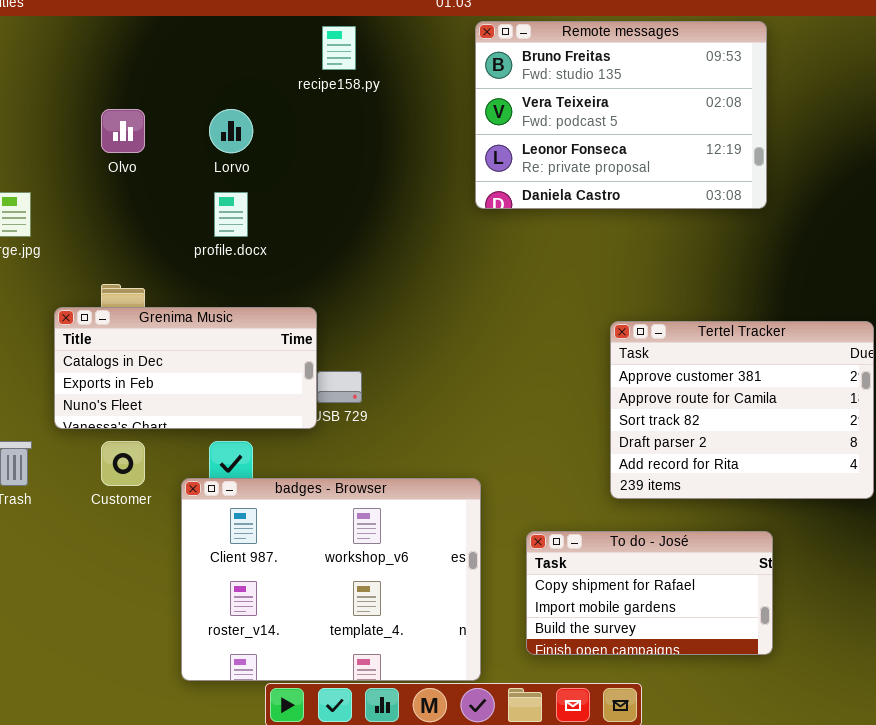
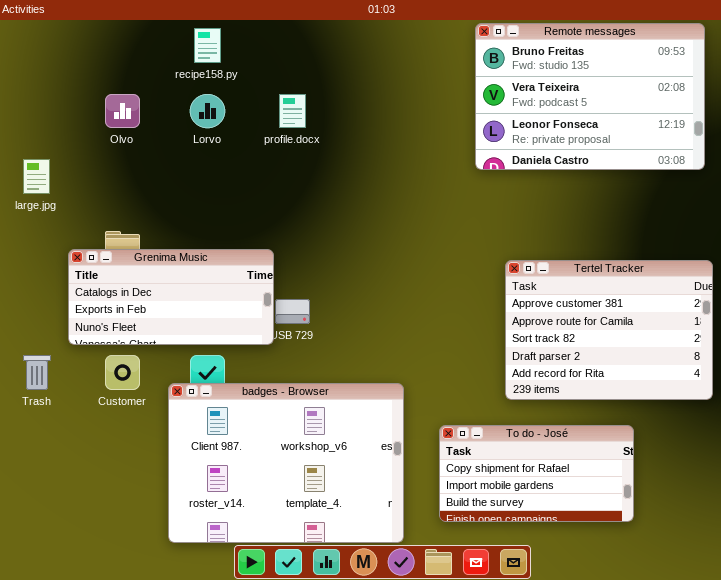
Remote messages: [475,21,767,209] -> [475,23,705,170], moved
recipe158.py: [322,26,356,70] -> [194,28,221,63], moved
profile.docx: [214,192,248,237] -> [279,94,306,128], moved

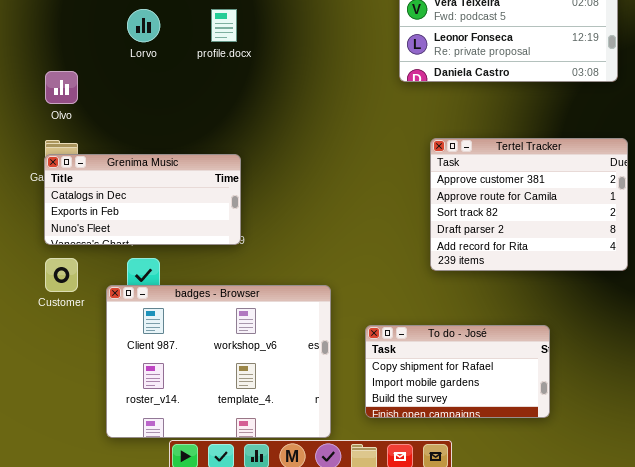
Olvo: [105,94,140,128] -> [45,71,78,104], moved
Grenima Music: [68,249,274,345] -> [44,154,241,245], moved
Tertel Tracker: [505,260,713,400] -> [430,138,628,271], moved

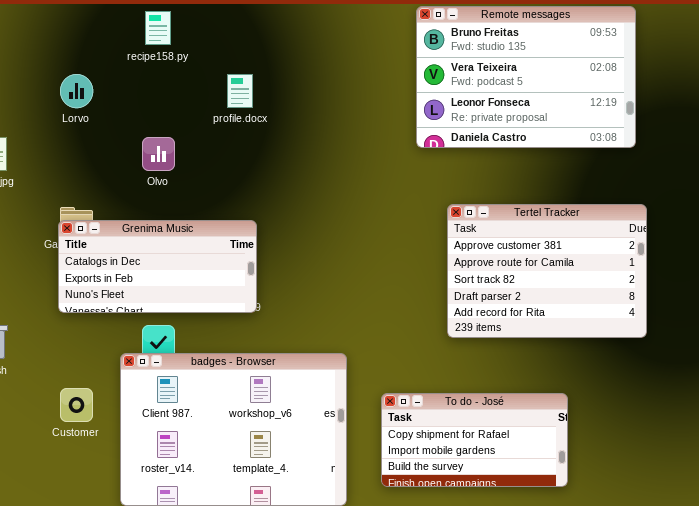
Lorvo: [127,9,160,42] -> [60,74,93,108], moved
Olvo: [45,71,78,104] -> [142,137,175,171], moved
Customer: [45,258,78,292] -> [60,388,93,422], moved

